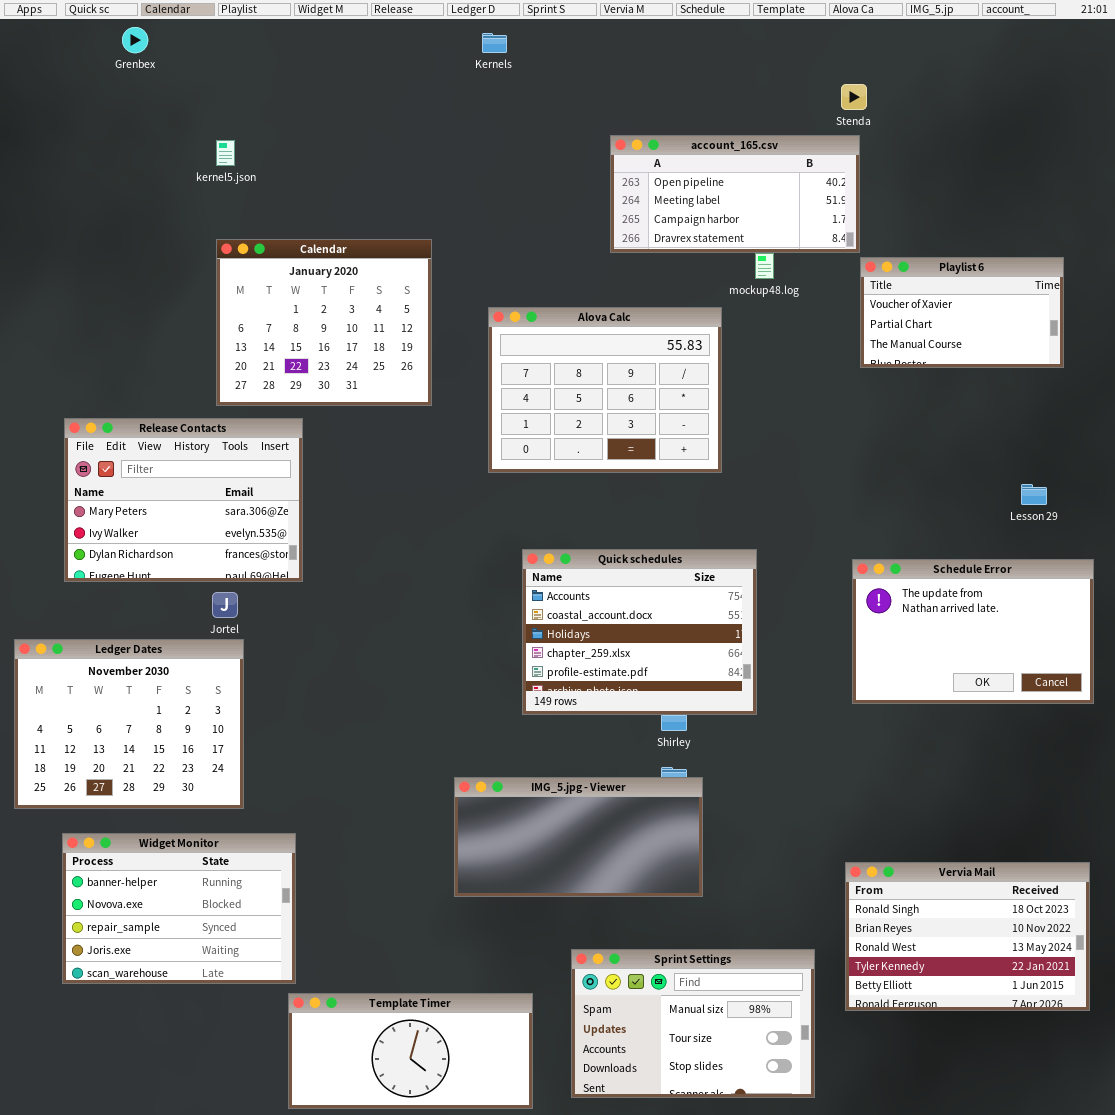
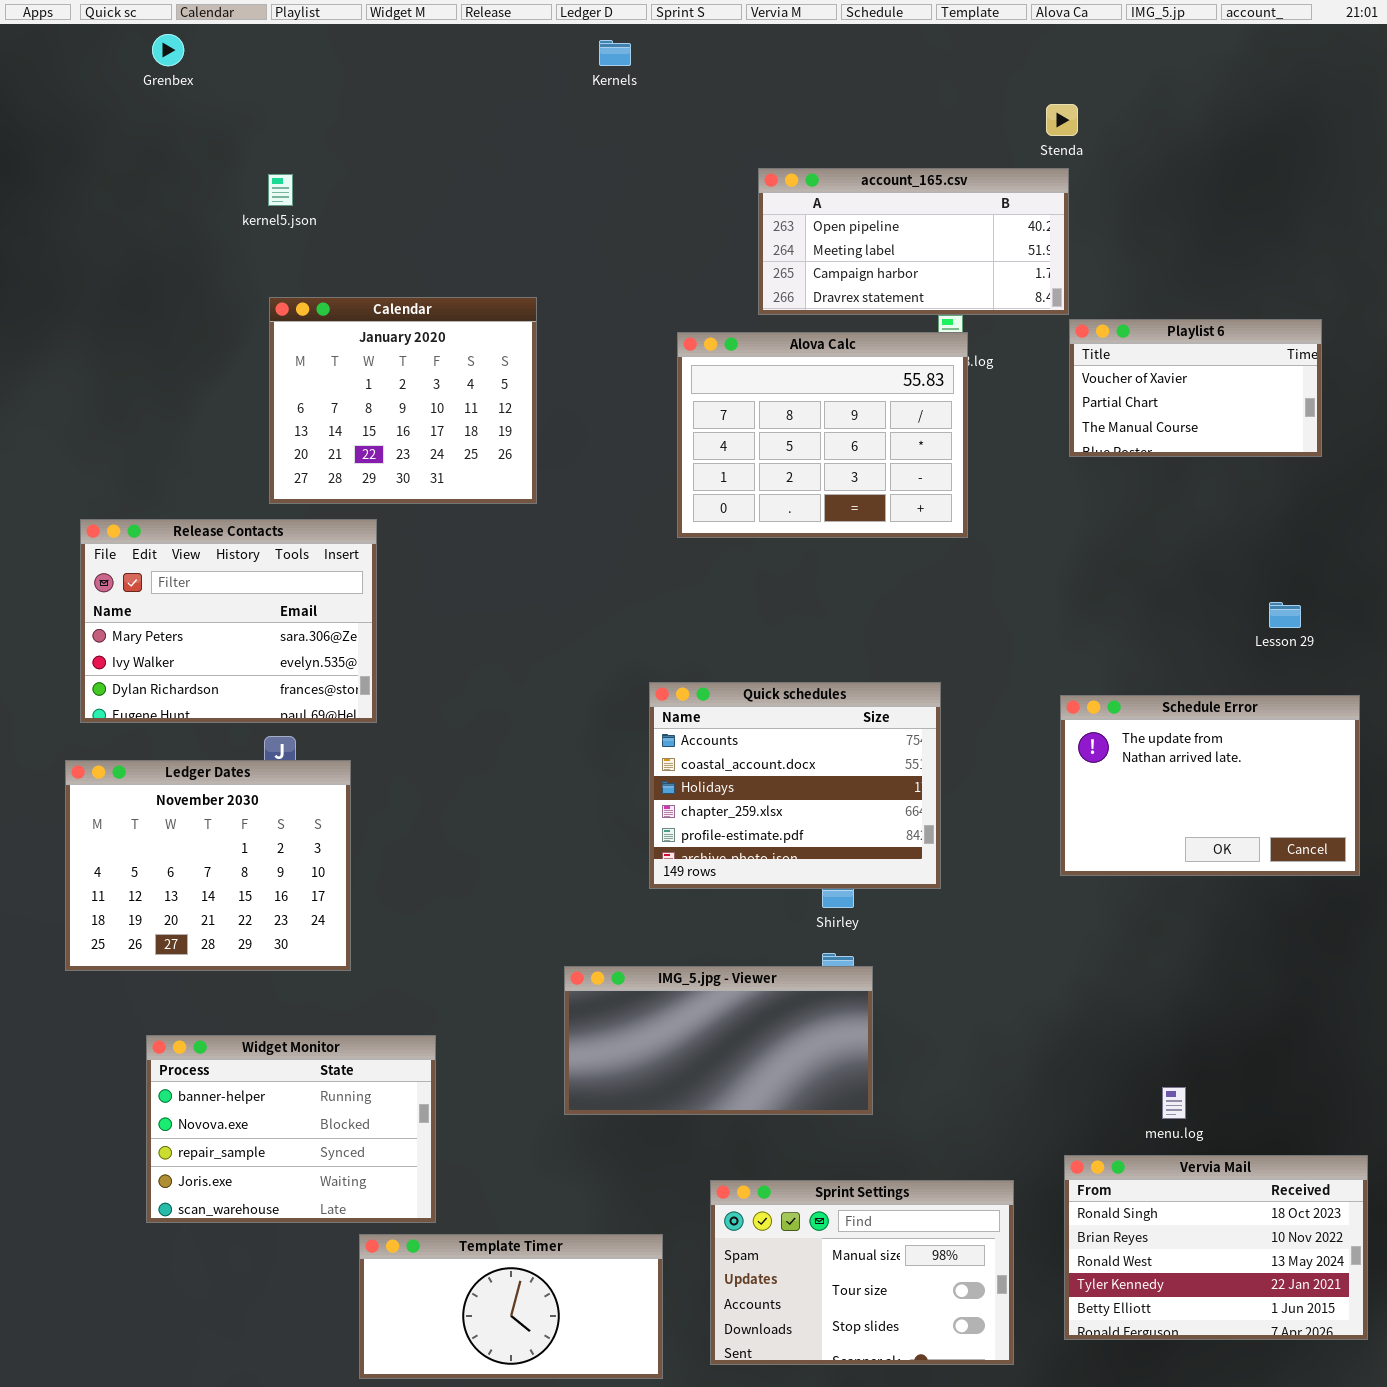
Alova Calc: [488,307,722,473] -> [677,332,968,538], moved
Ledger Dates: [14,639,244,809] -> [65,760,351,971], moved
Widget Monitor: [62,833,296,984] -> [146,1035,436,1223], moved
Vervia Mail: [845,862,1090,1011] -> [1064,1155,1368,1340], moved

